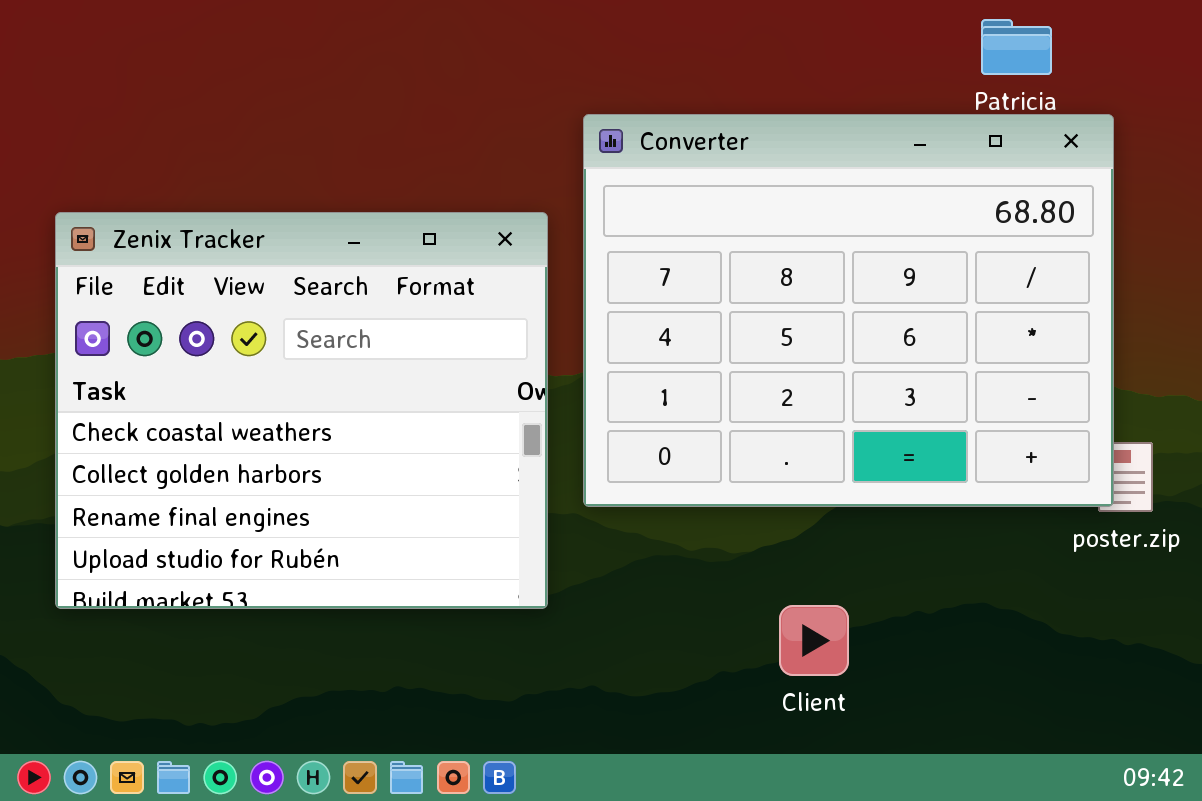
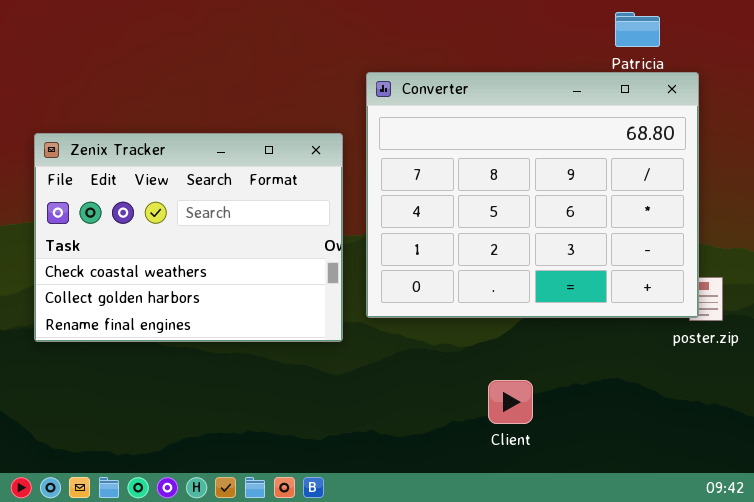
Zenix Tracker: [55,212,548,609] -> [34,133,343,342], resized

